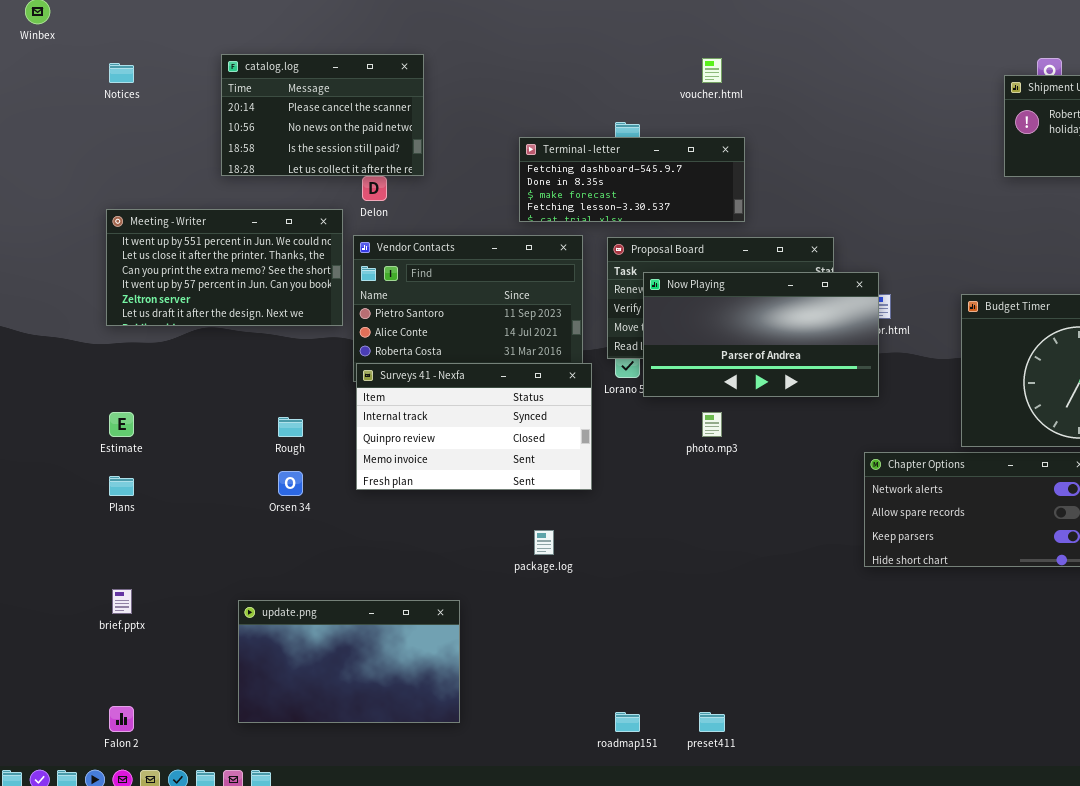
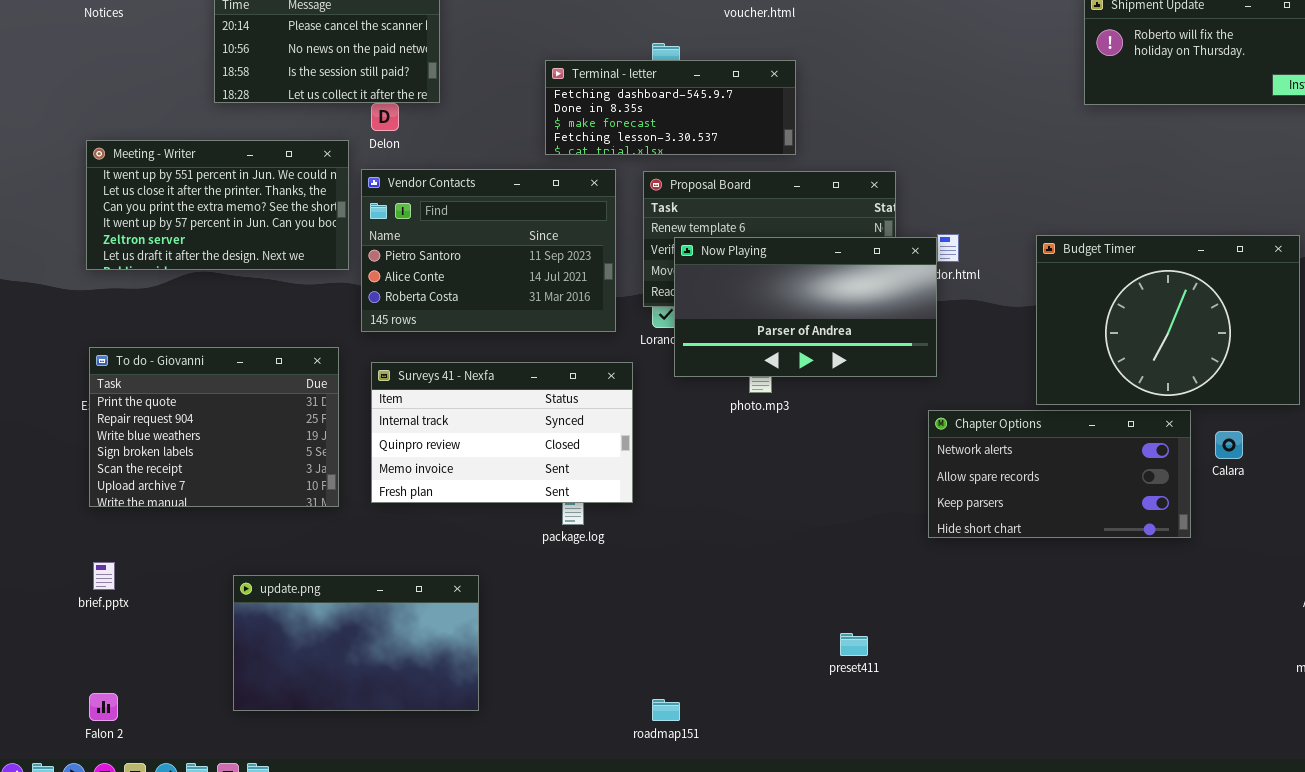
Now Playing: [643,272,879,397] -> [674,237,937,377], moved
Surveys 41 - Nexfa: [356,363,592,490] -> [371,362,633,503], moved
To do - Giovanni: none -> [89,347,339,507], opened
preset411: [699,712,725,732] -> [840,633,868,656], moved

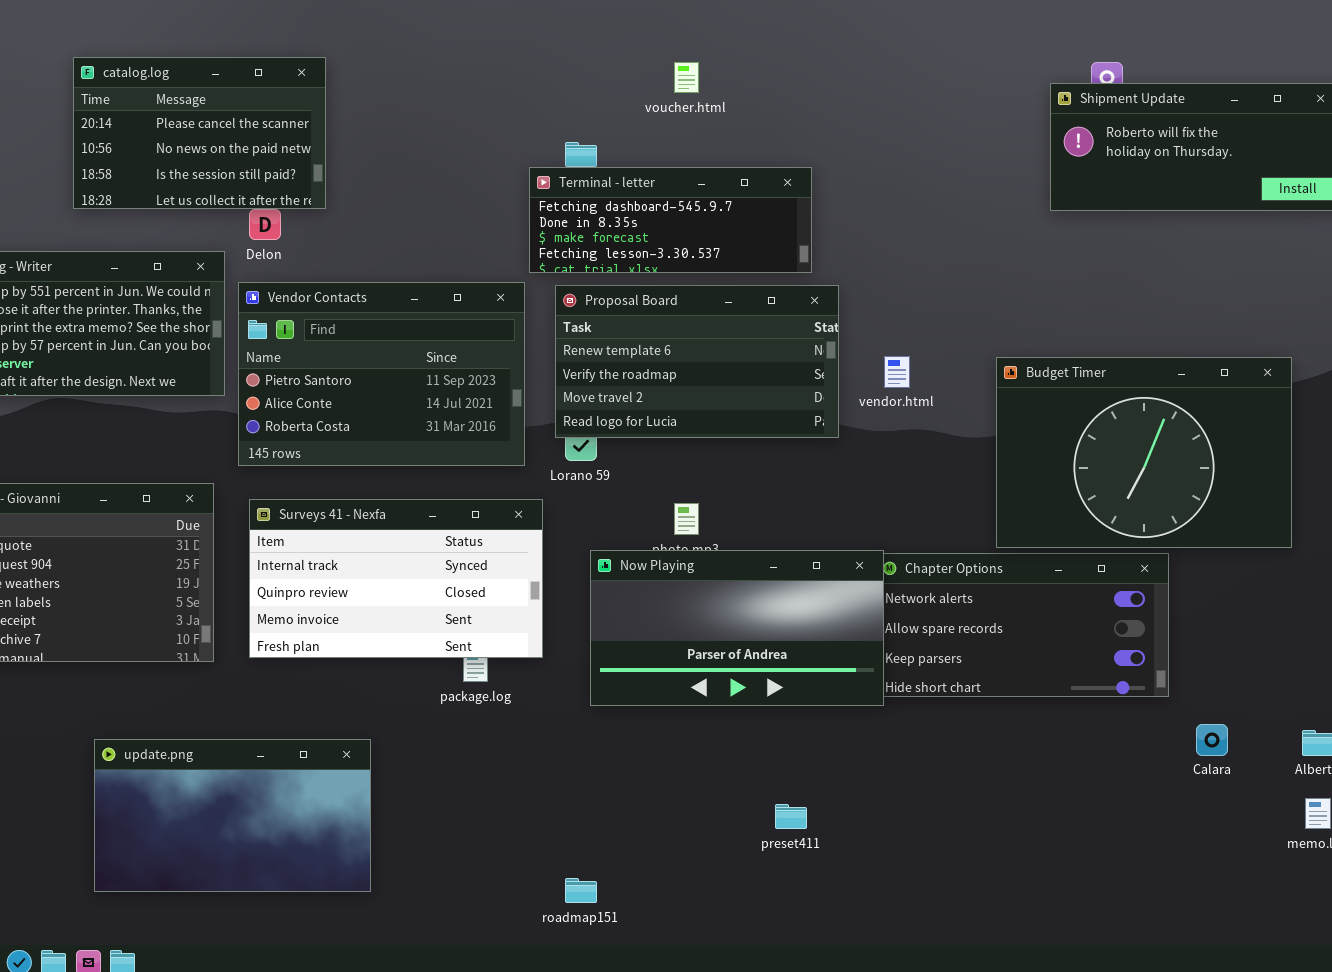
Terminal - letter: [545,60,796,155] -> [529,167,812,273], moved
Now Playing: [674,237,937,377] -> [590,550,884,706], moved
Calara: [1215,431,1243,459] -> [1196,724,1228,756], moved

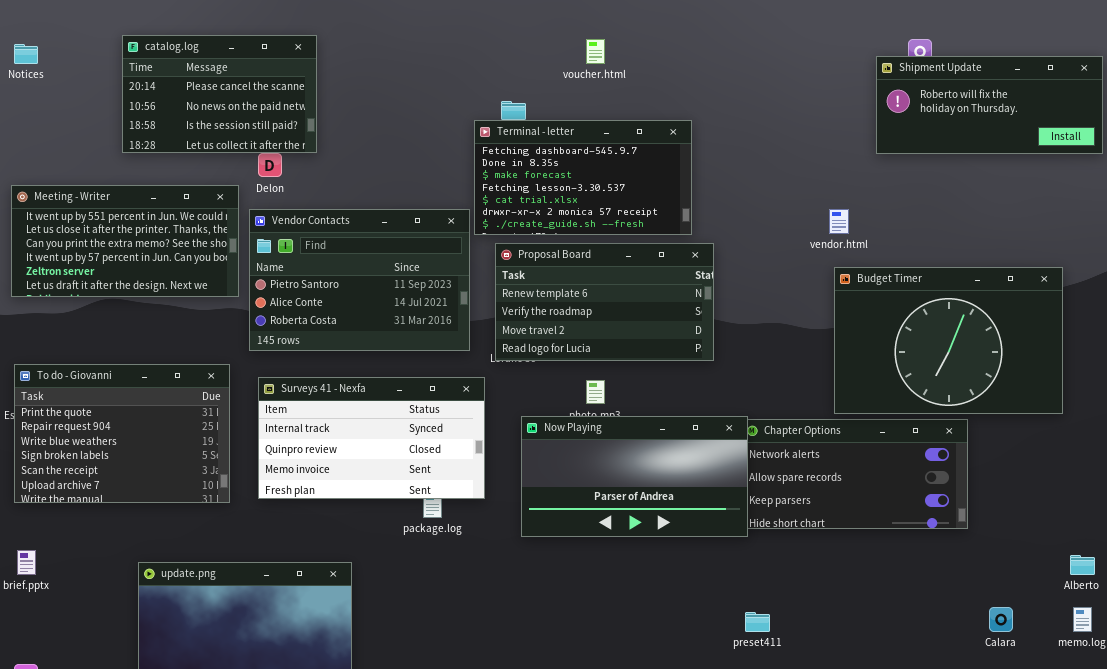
Terminal - letter: [529,167,812,273] -> [474,120,692,235], resized
Proposal Board: [555,285,839,438] -> [495,243,714,361], moved
vendor.html: [884,356,910,388] -> [829,209,849,234], moved
Calara: [1196,724,1228,756] -> [989,607,1013,632], moved
preset411: [775,804,807,829] -> [745,612,770,632], moved

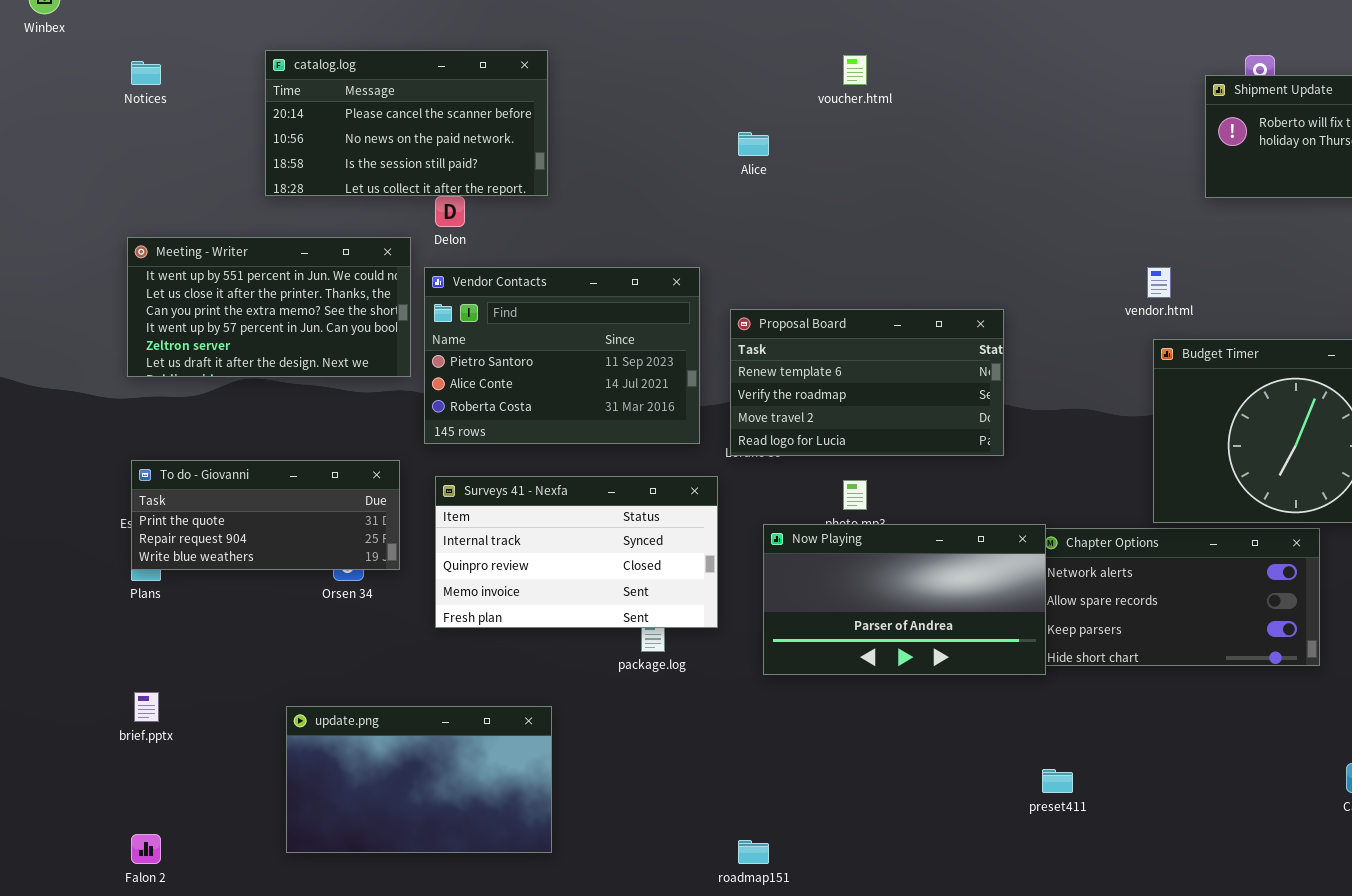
catalog.log: [122,35,317,153] -> [265,50,548,196], resized
Terminal - letter: [474,120,692,235] -> none, closed
To do - Giovanni: [14,364,230,503] -> [131,460,400,570], resized

